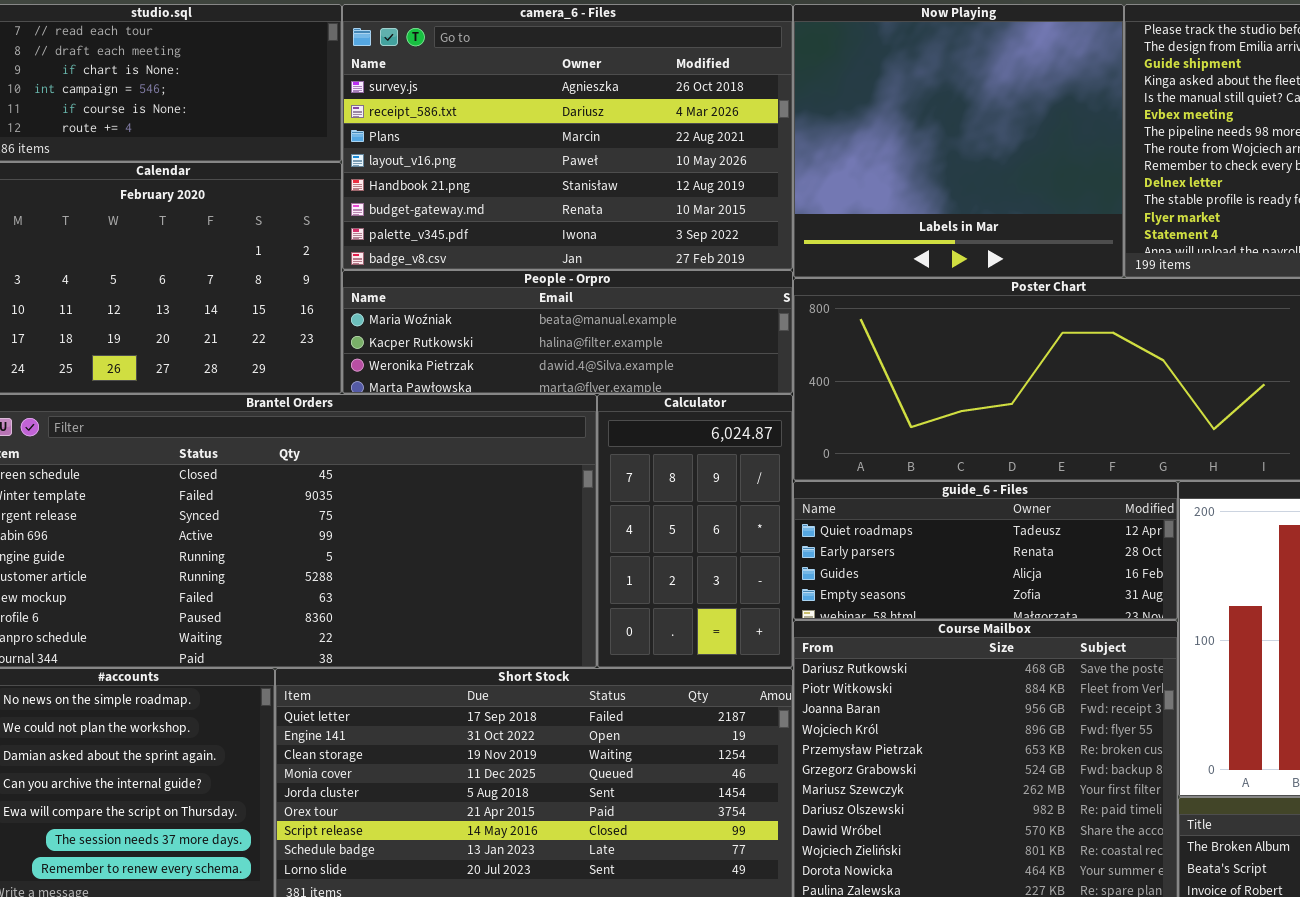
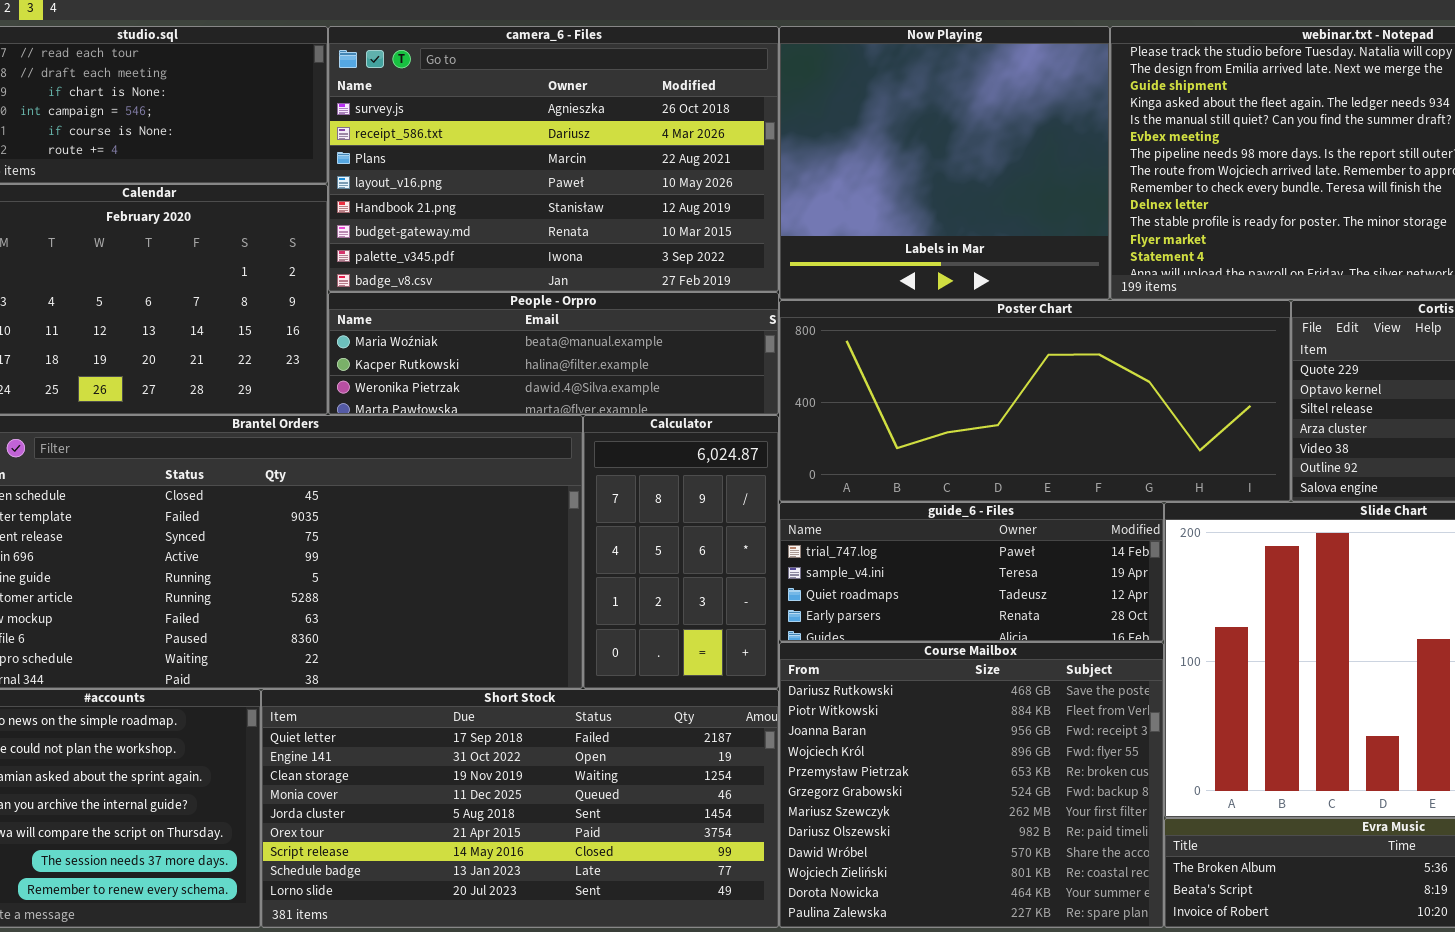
guide_6 - Files: [793,481,1178,620] -> [779,502,1164,642], scrolled up 2 rows

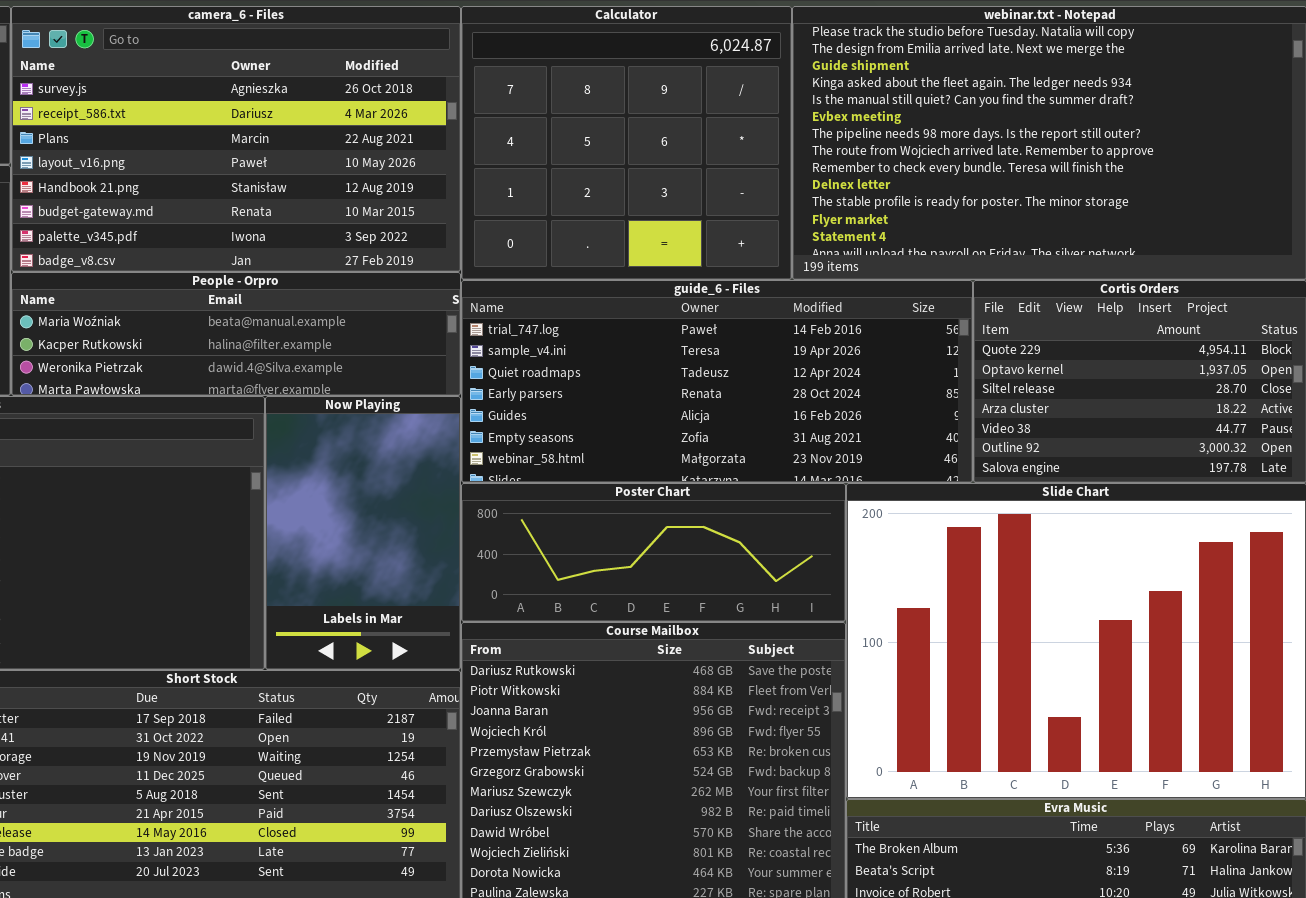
Now Playing: [779,26,1110,300] -> [265,396,461,670], moved, resized
Poster Chart: [779,300,1291,502] -> [461,483,846,622], moved, resized
Calculator: [583,415,779,689] -> [461,6,792,280], moved, resized
guide_6 - Files: [779,502,1164,642] -> [461,280,973,483], moved, resized

